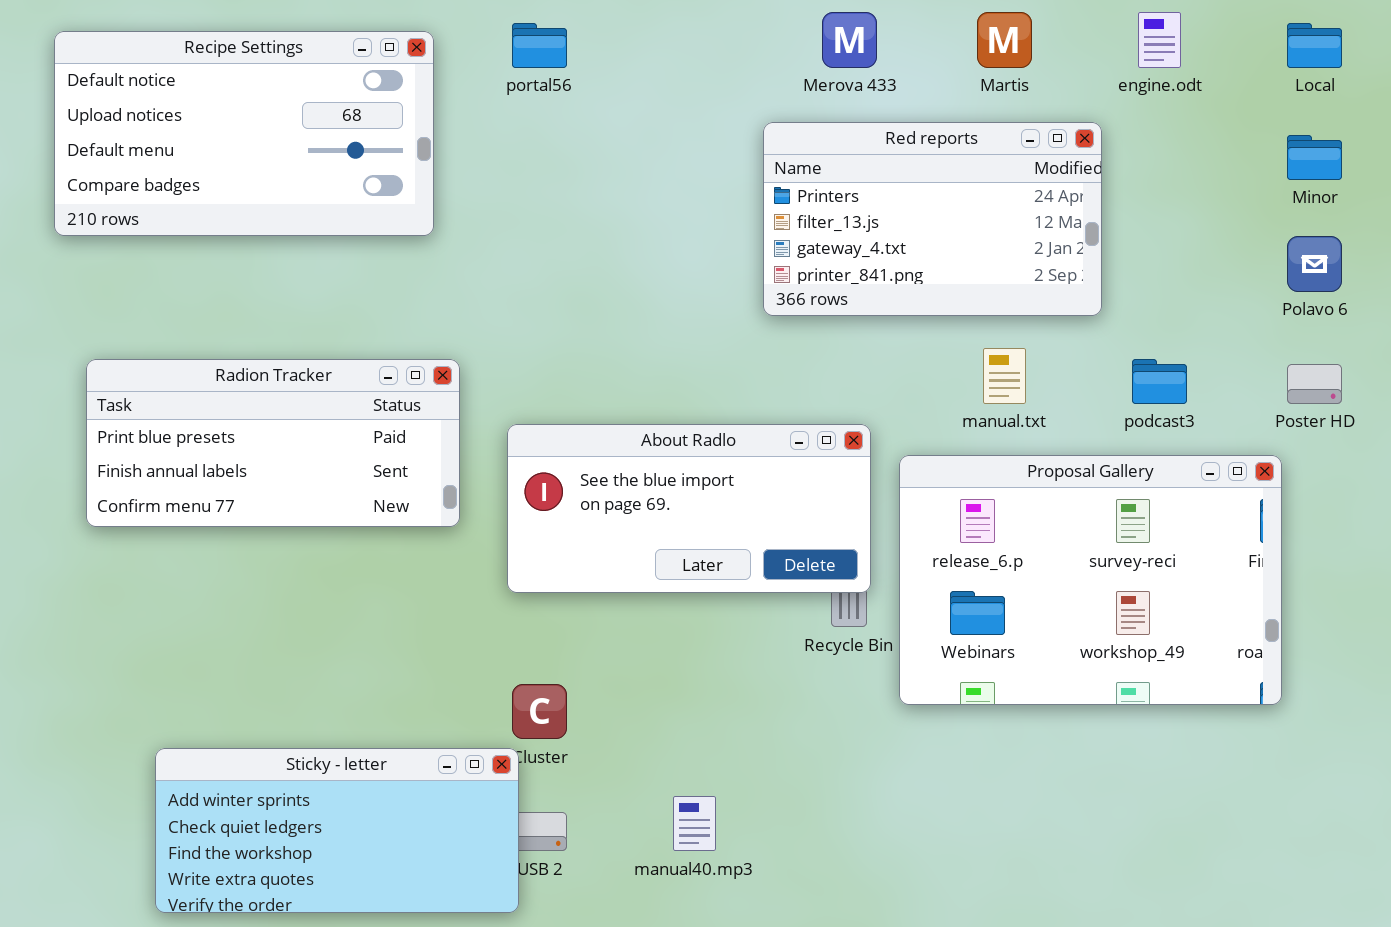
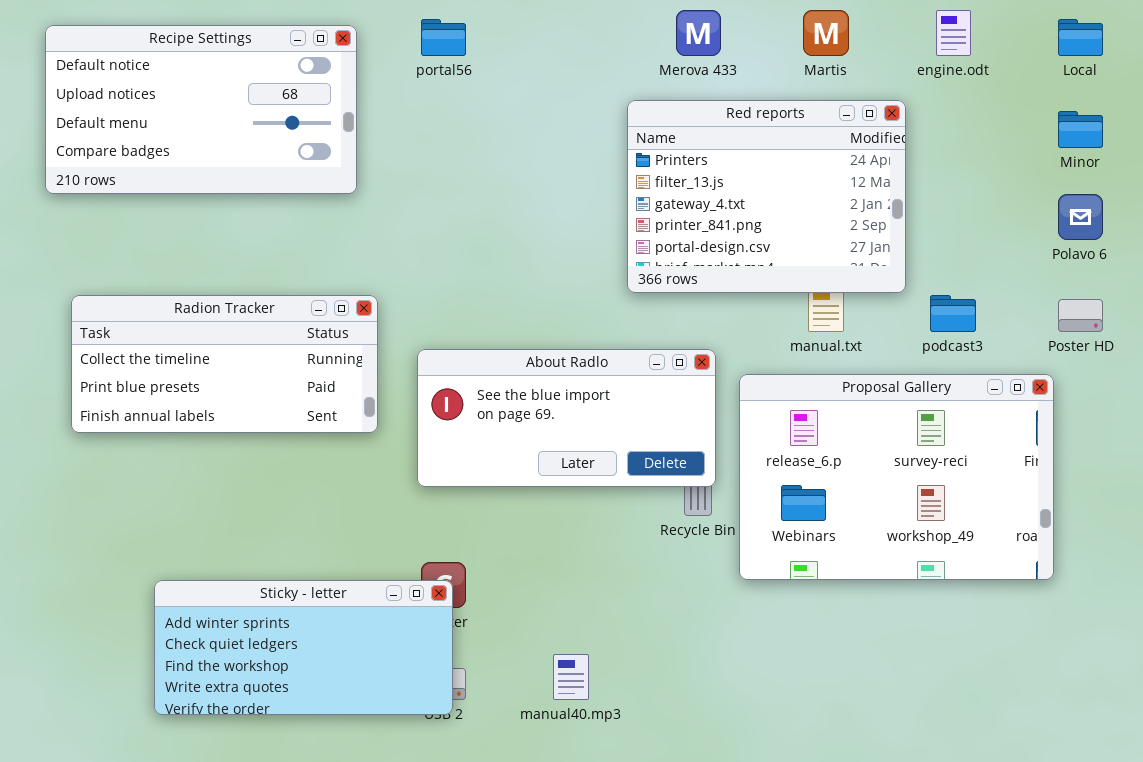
Red reports: [763,122,1102,316] -> [627,100,906,293], resized
Radion Tracker: [86,359,460,527] -> [71,295,378,433], scrolled up 1 row
Sticky - letter: [155,748,519,913] -> [154,580,453,715], moved

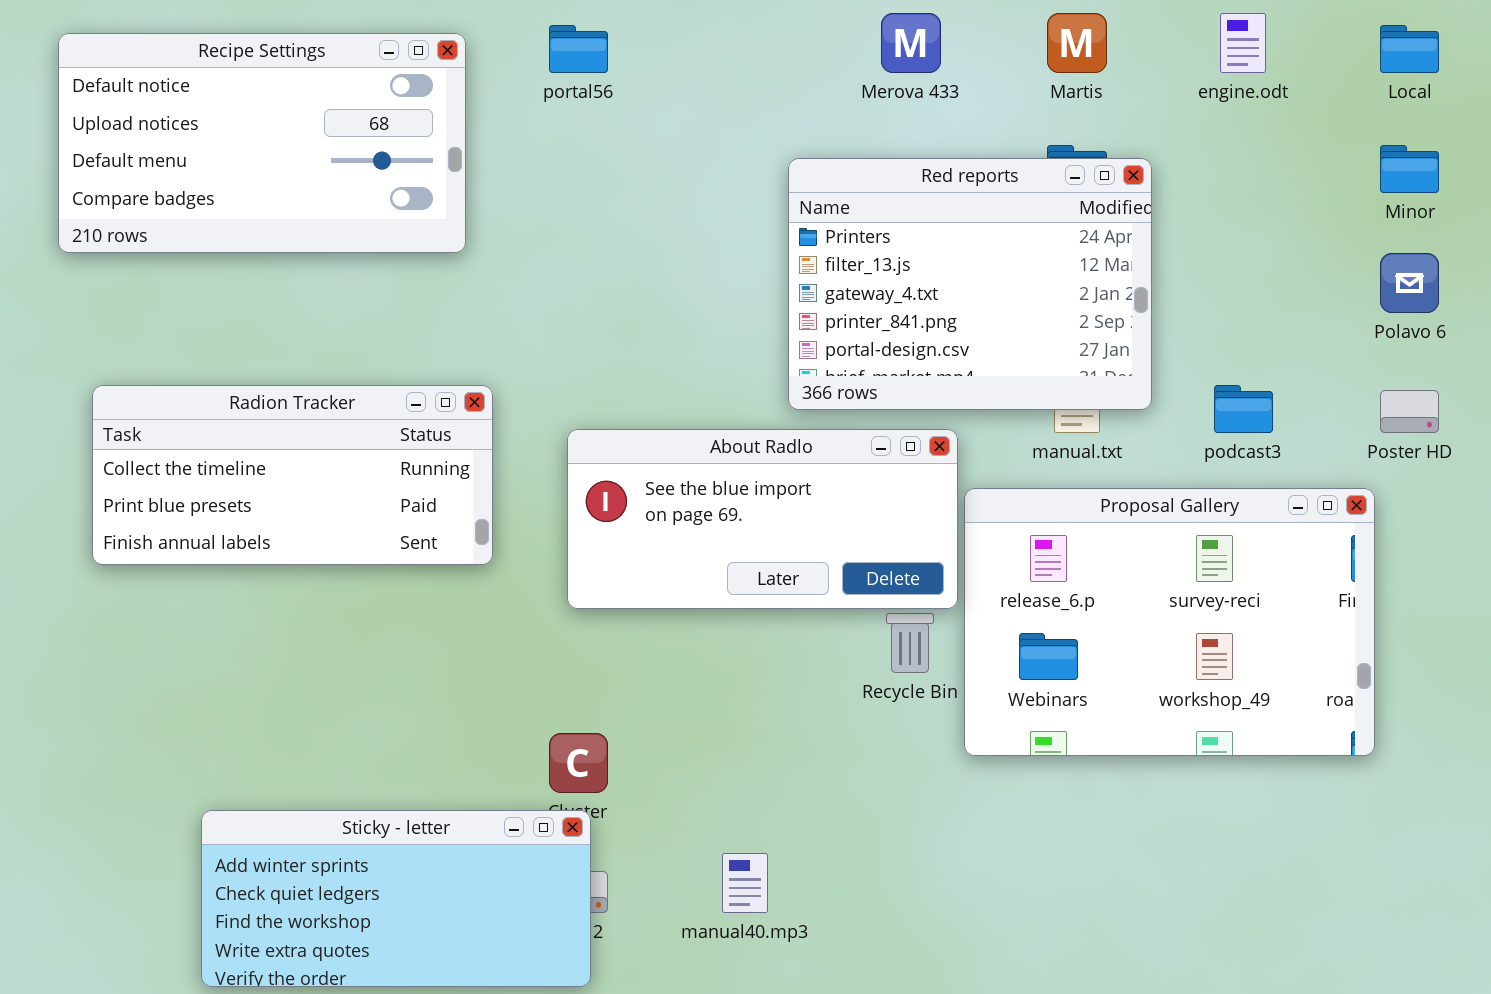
Red reports: [627,100,906,293] -> [788,158,1152,410], moved
About Radlo: [417,349,716,487] -> [567,429,958,609], moved
Sticky - letter: [154,580,453,715] -> [201,810,591,987], moved

